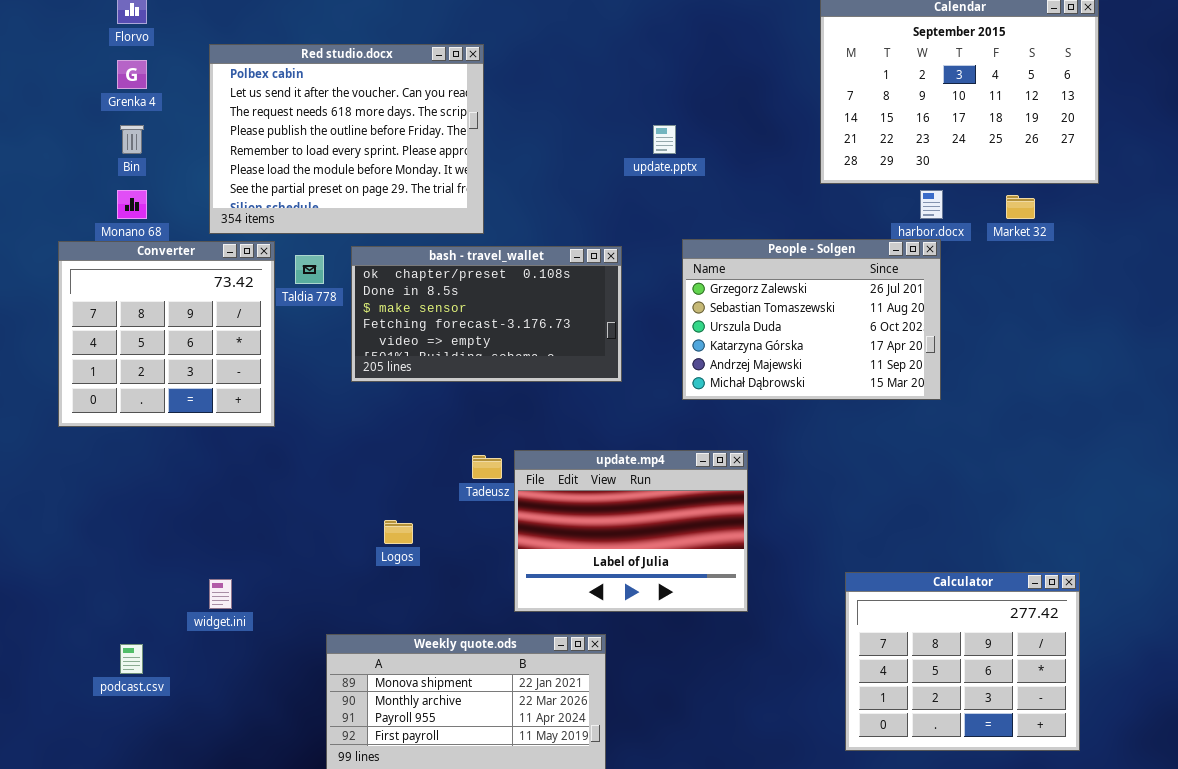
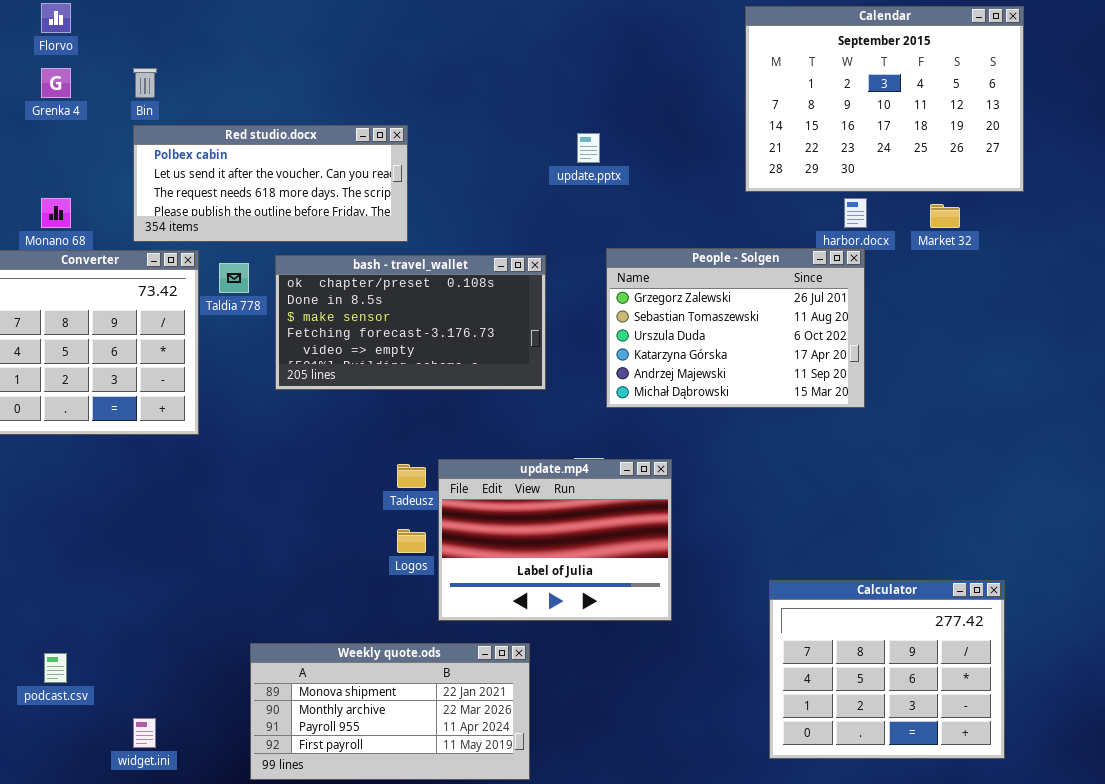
Red studio.docx: [209,44,484,234] -> [133,125,408,242], resized
Bin: [120,125,144,154] -> [133,68,157,98], moved
Logos: [384,520,413,544] -> [397,529,426,553], moved
widget.ini: [209,579,232,609] -> [133,718,156,748], moved

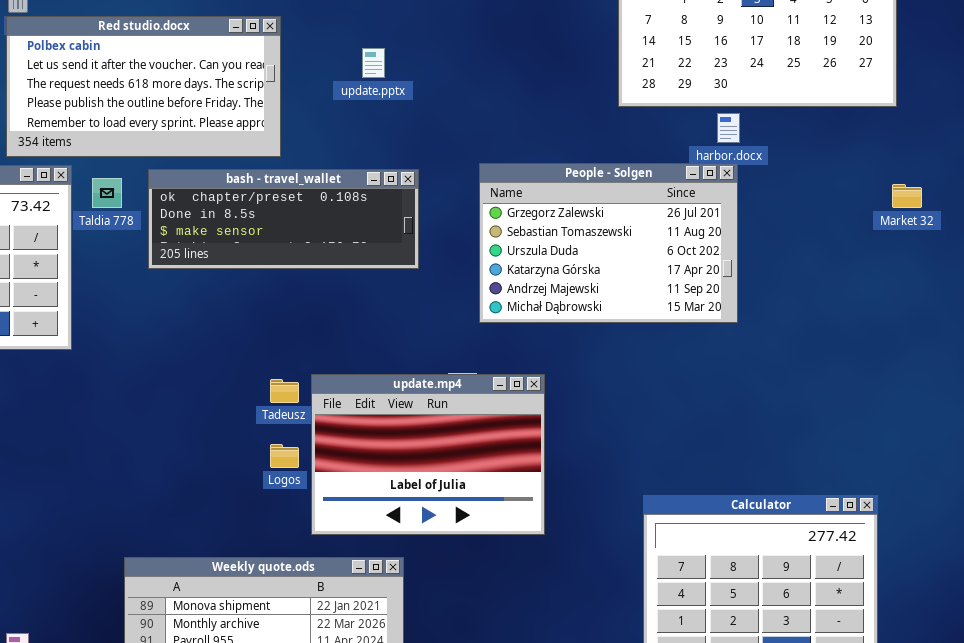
Red studio.docx: [133,125,408,242] -> [6,16,281,157], resized
update.pptx: [577,133,600,163] -> [362,48,385,78], moved
Market 32: [930,204,960,228] -> [892,184,922,208], moved
bash - travel_wallet: [275,255,546,390] -> [148,169,419,269], resized

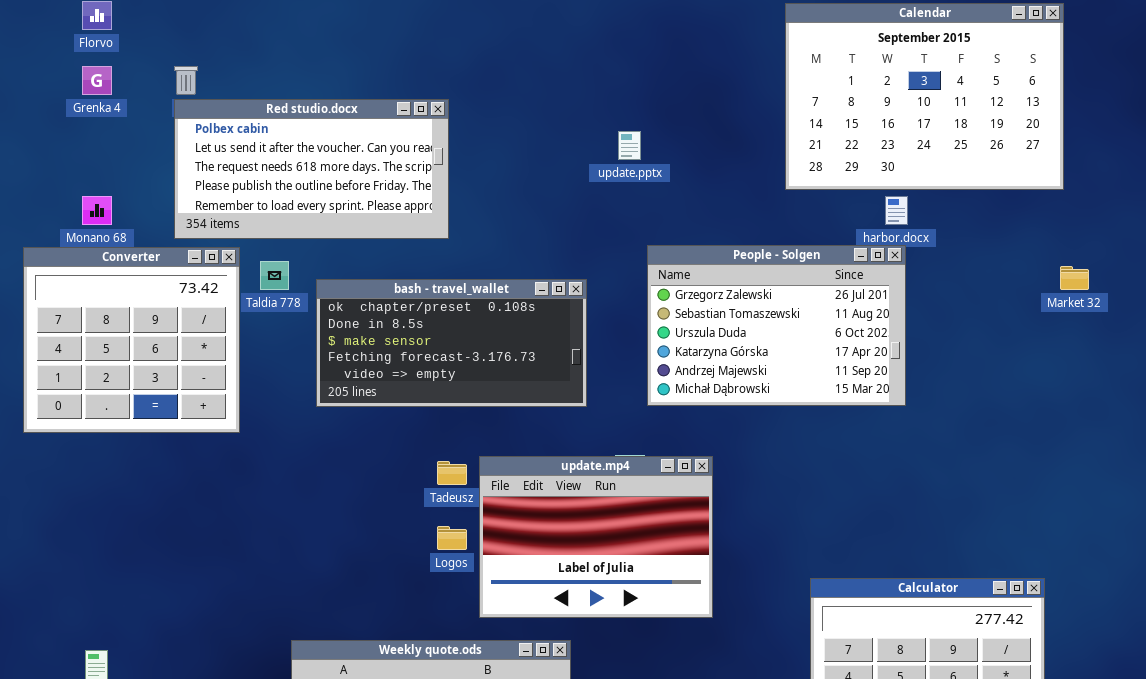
update.pptx: [362,48,385,78] -> [618,131,641,160], moved
bash - travel_wallet: [148,169,419,269] -> [316,279,587,407], moved, resized

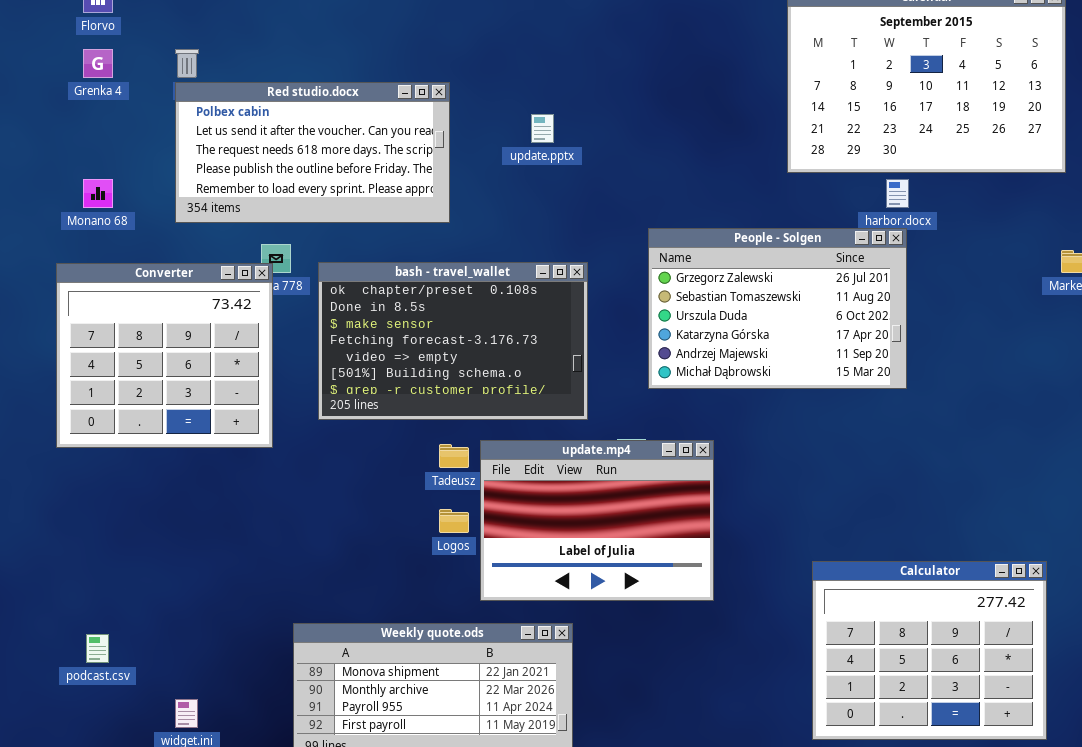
update.pptx: [618,131,641,160] -> [531,114,554,143], moved
Converter: [23,247,240,433] -> [56,263,273,448], moved
bash - travel_wallet: [316,279,587,407] -> [318,262,588,420], resized

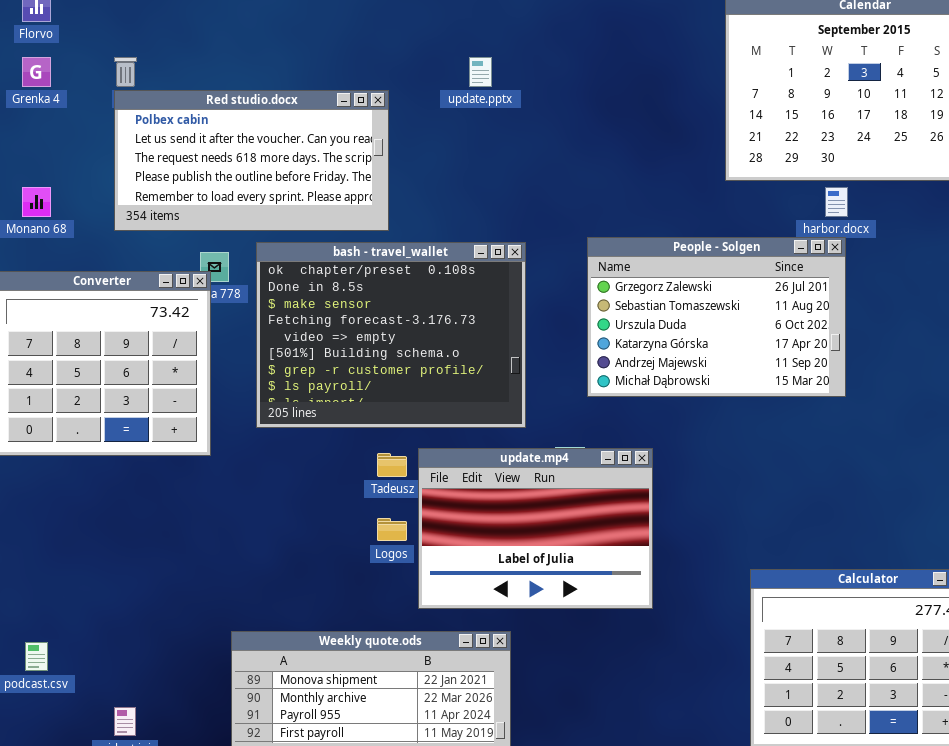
update.pptx: [531,114,554,143] -> [469,57,492,87], moved
bash - travel_wallet: [318,262,588,420] -> [256,242,526,428], resized

